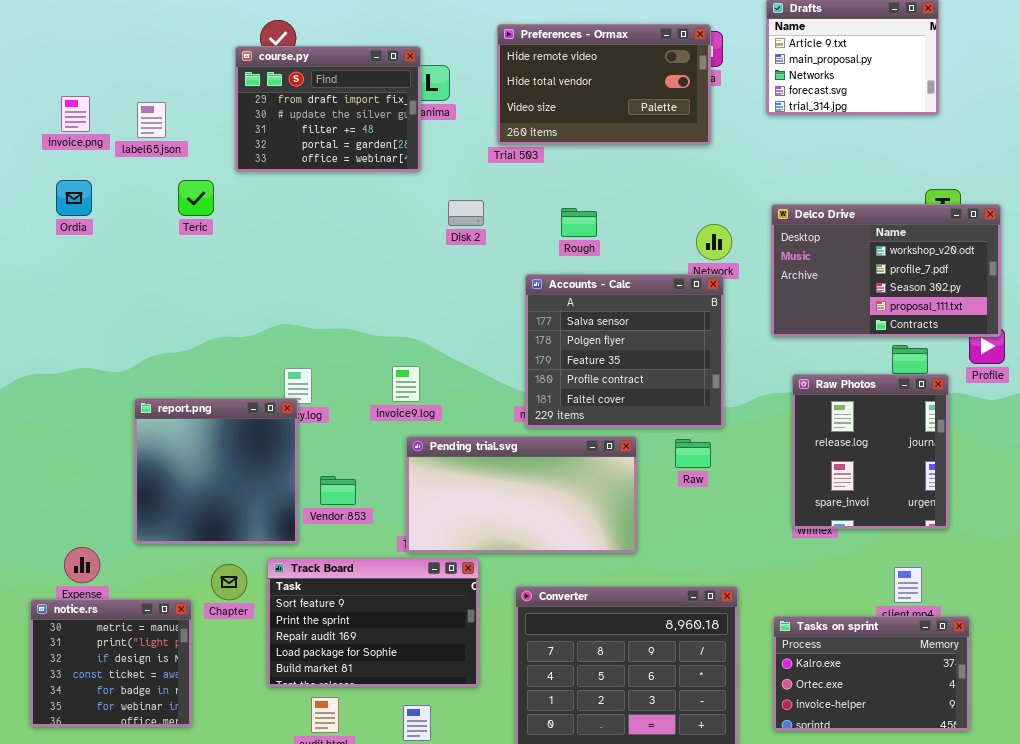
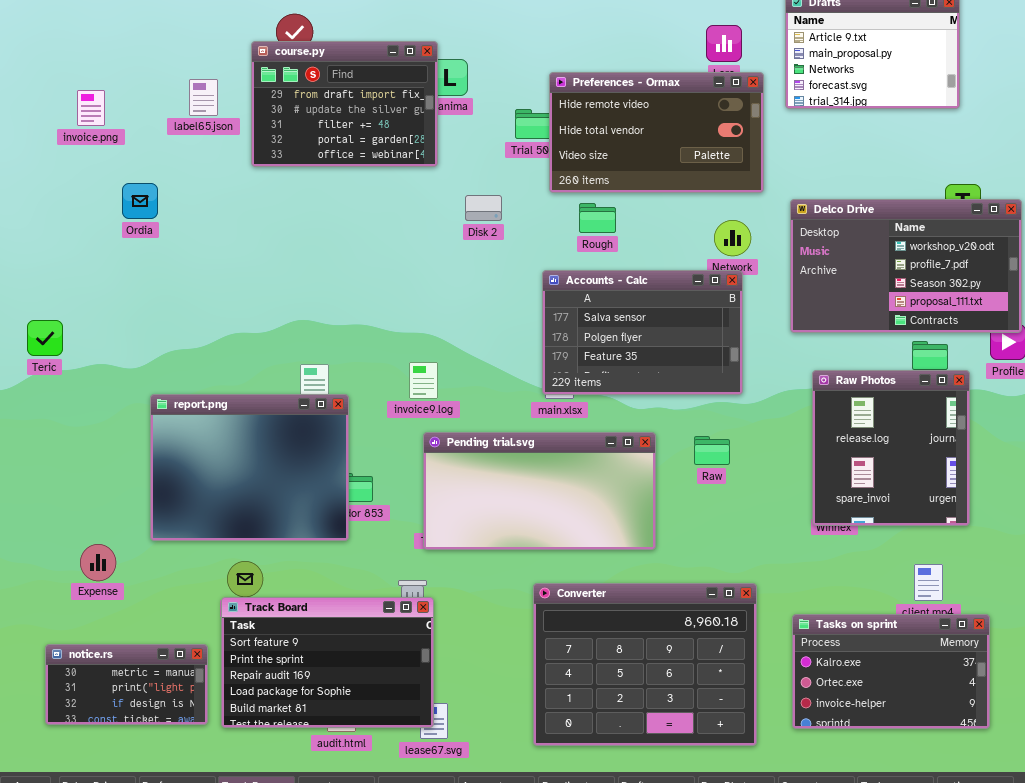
Preferences - Ormax: [497,24,711,145] -> [549,72,764,193], moved
label65.json: [137,102,166,138] -> [189,79,218,116], moved
Ordia: [56,180,92,216] -> [122,183,158,219], moved
Teric: [178,180,214,216] -> [27,320,63,356], moved
Accounts - Calc: [525,274,724,428] -> [542,270,743,395], resized
report.png: [134,398,298,544] -> [150,394,349,541], resized
Track Board: [267,558,479,687] -> [221,597,434,728], moved
notice.rs: [30,599,192,727] -> [45,644,208,725], resized

